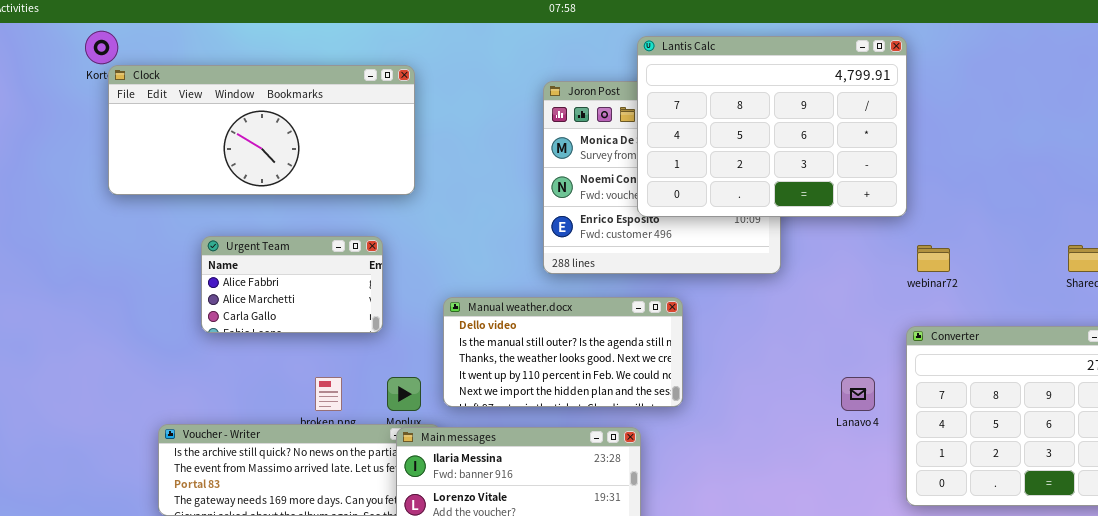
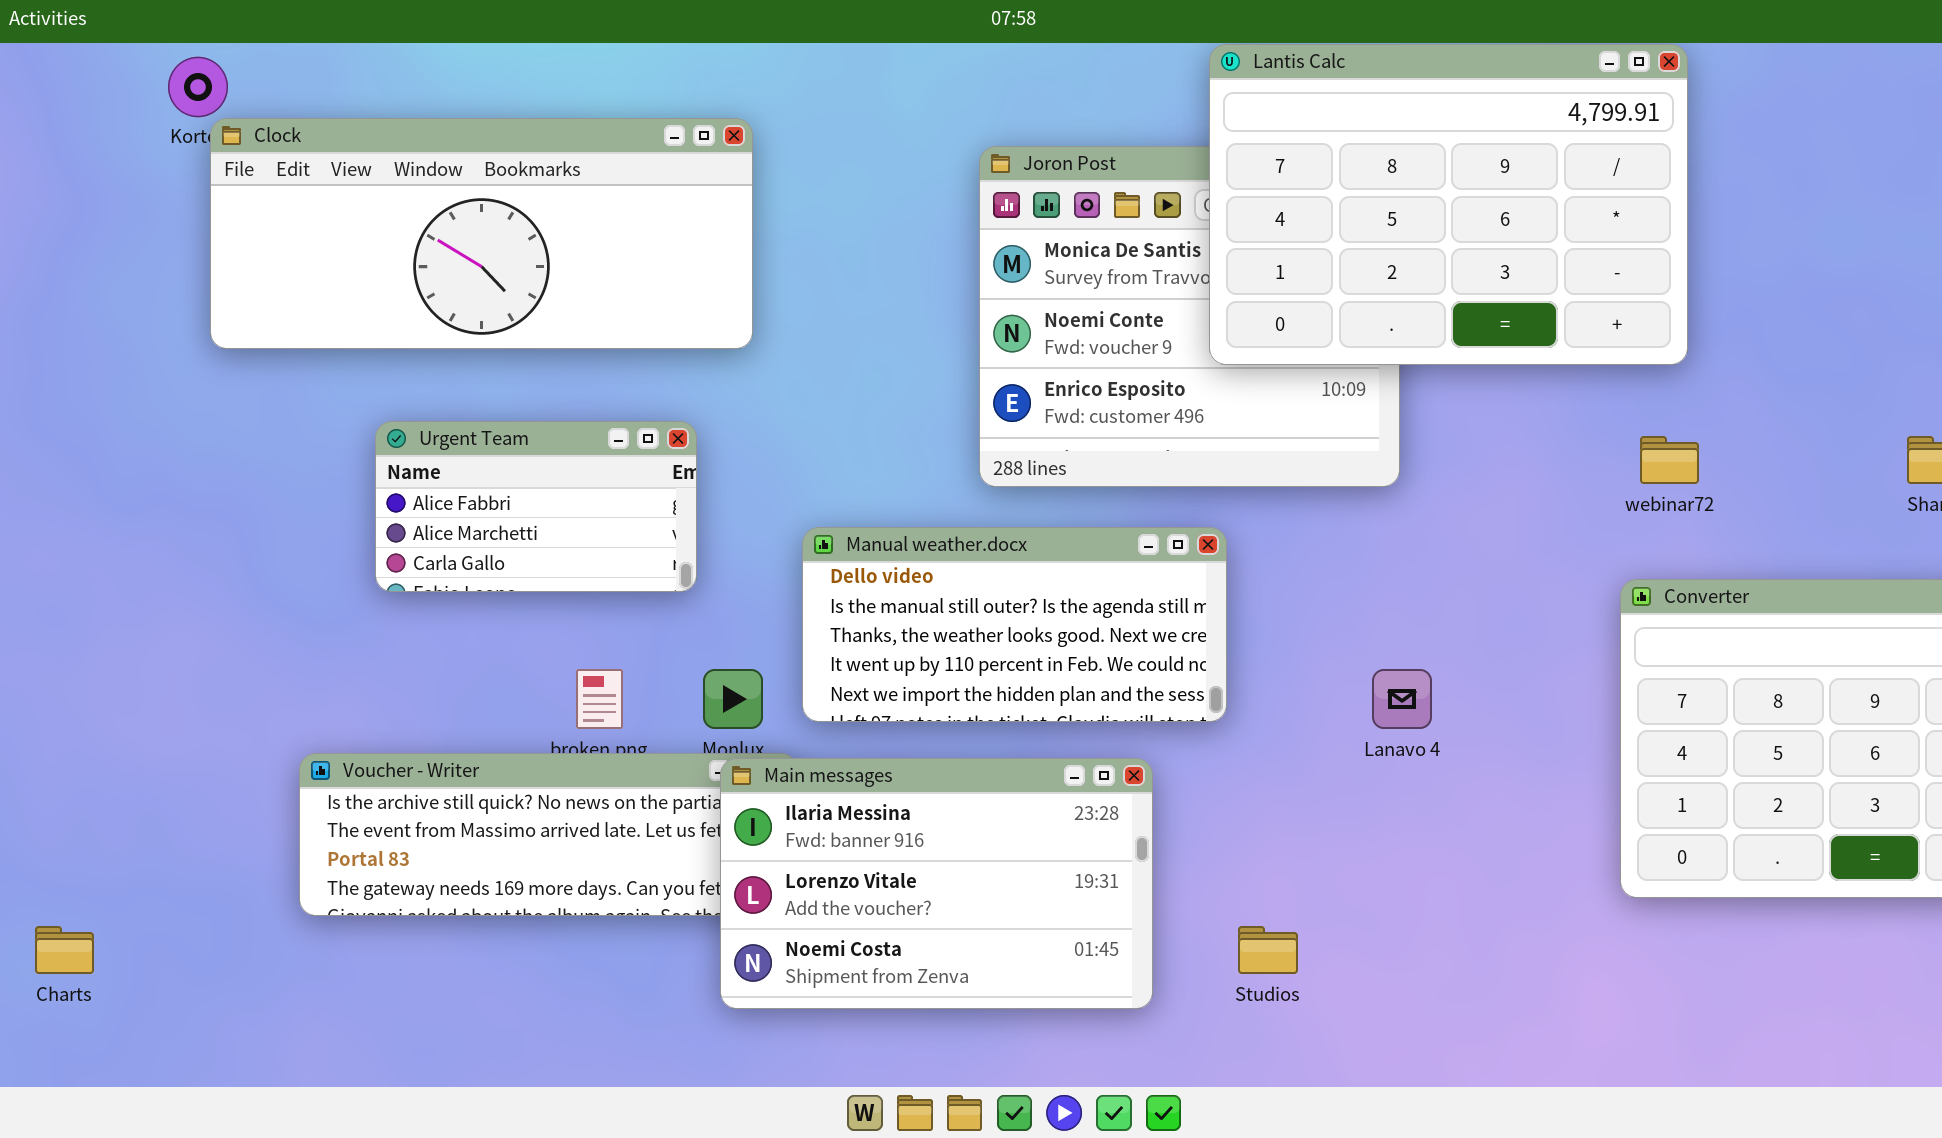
Lantis Calc: [637,36,907,217] -> [1209,44,1688,365], moved
Lanavo 4: [841,377,875,411] -> [1372,669,1432,729], moved

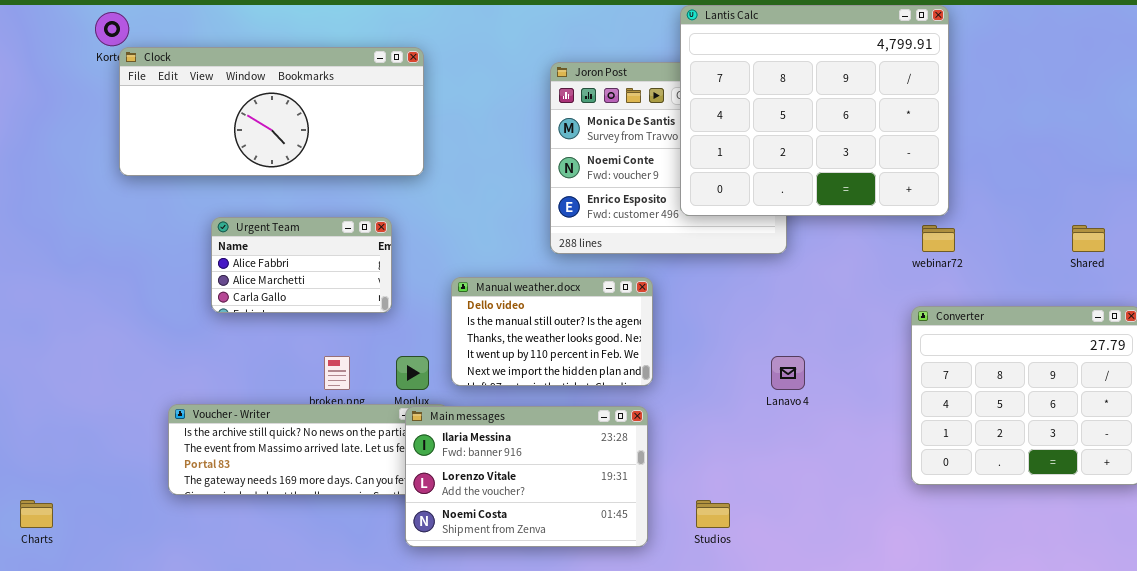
Lantis Calc: [1209,44,1688,365] -> [680,5,949,216], resized
Manual weather.docx: [802,527,1227,722] -> [451,277,653,386], resized

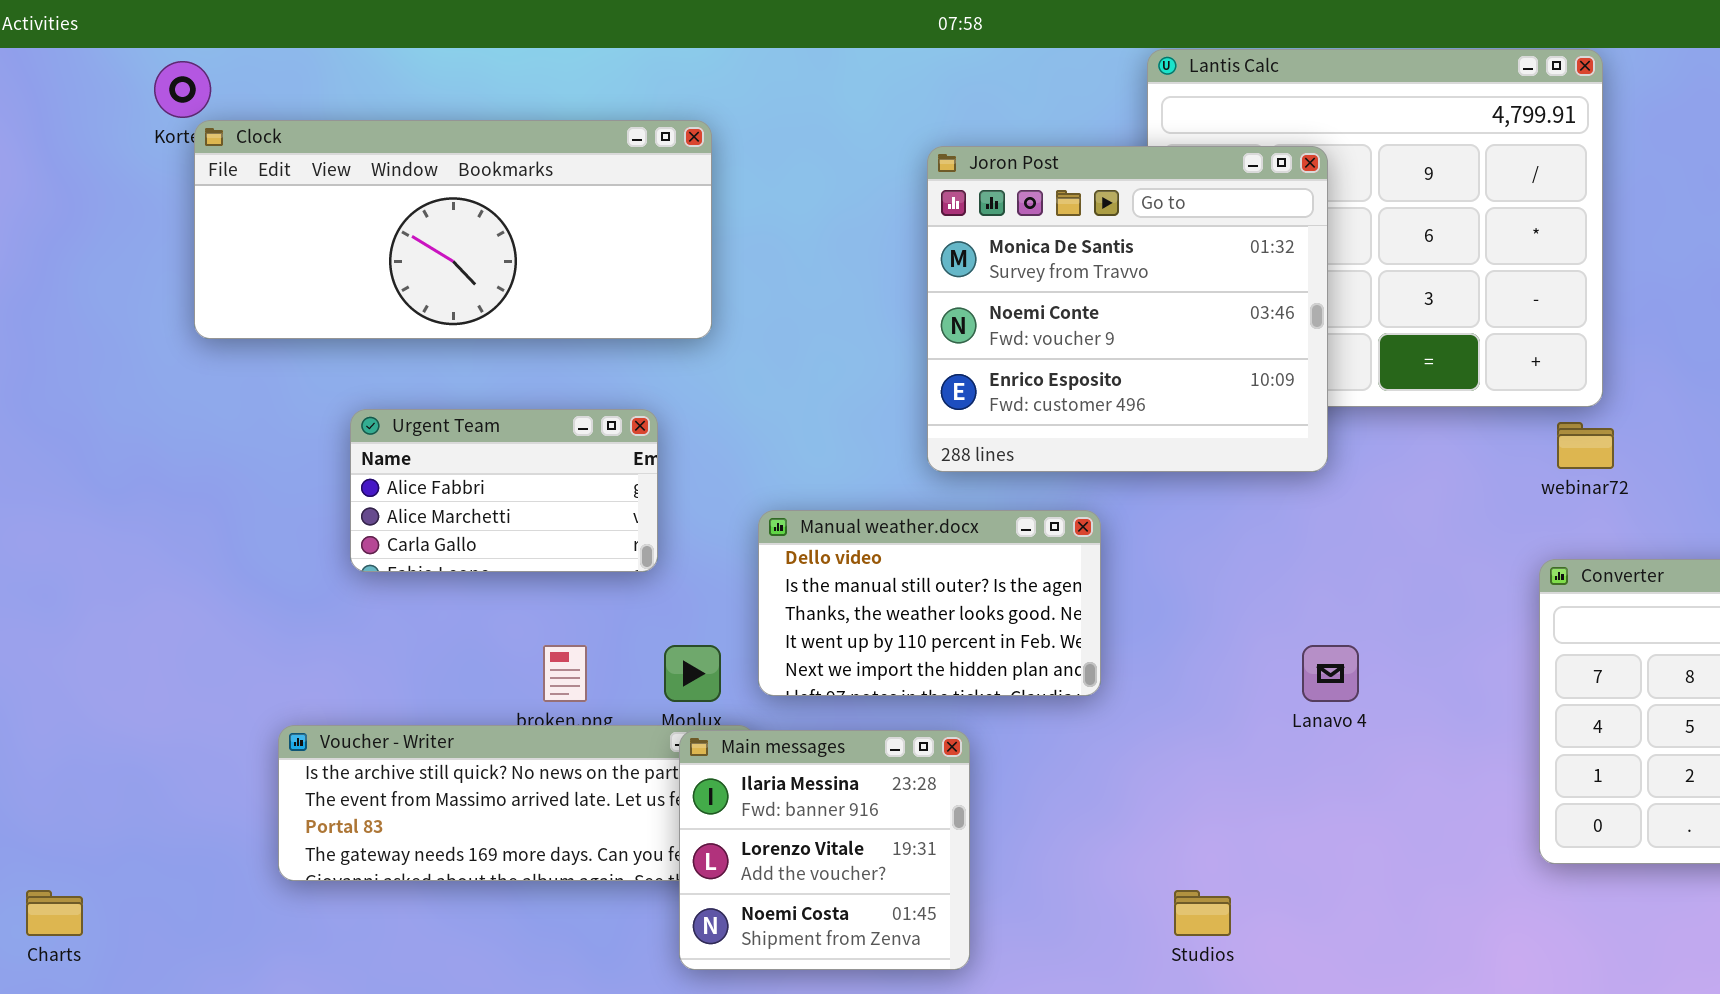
Joron Post: [550,62,787,254] -> [927,146,1328,472], raised
Main messages: [405,406,648,547] -> [679,730,970,970], resized

